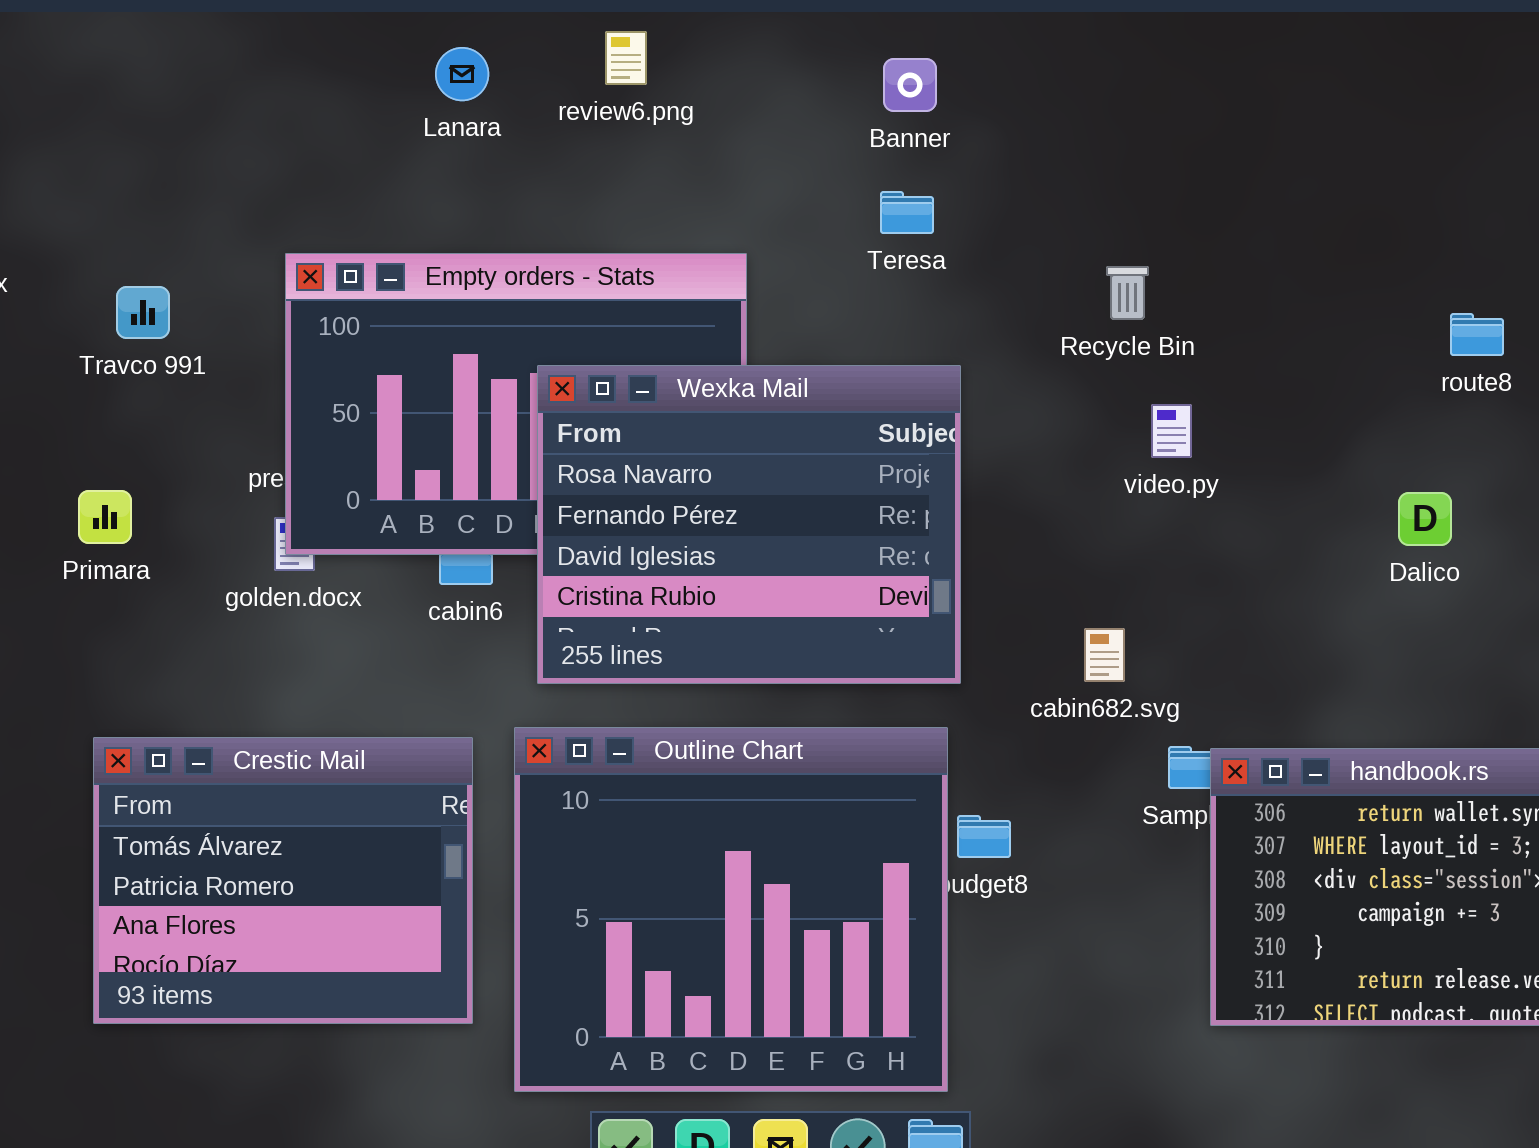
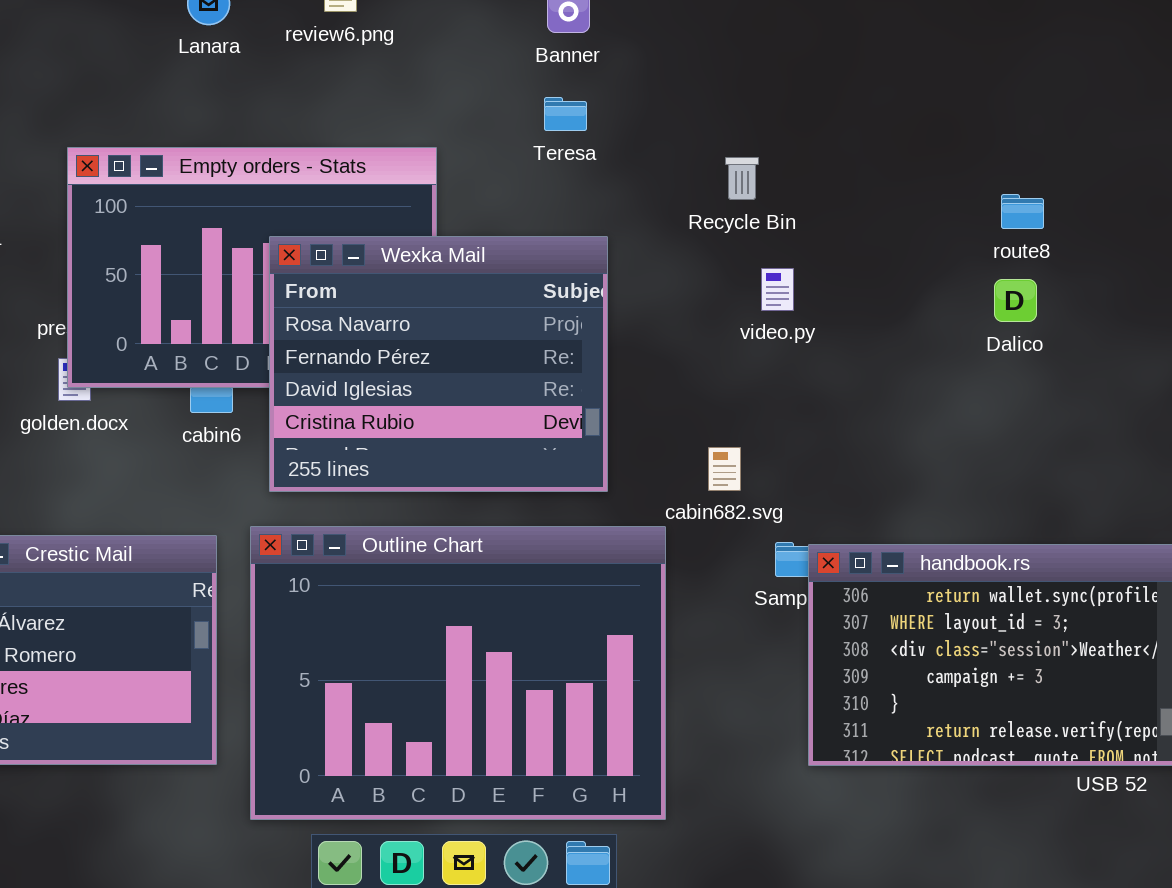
Dalico: [1398,492,1452,546] -> [994,279,1037,322], moved
Outline Chart: [514,727,948,1092] -> [250,526,666,820], resized

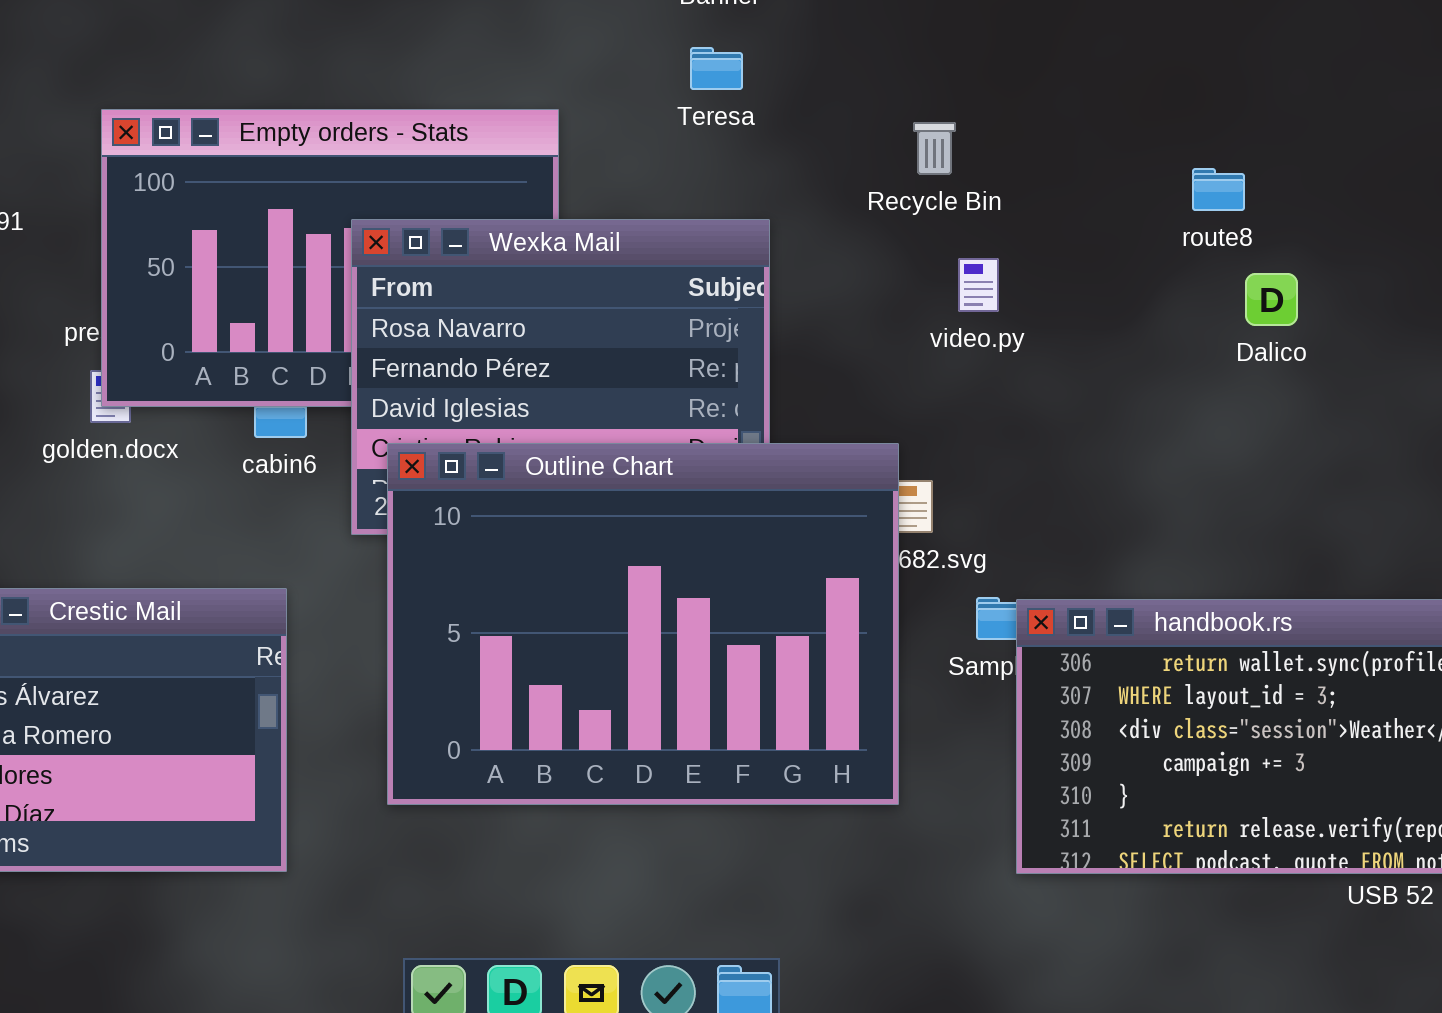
route8: [1001,194,1044,229] -> [1192,168,1245,211], moved
Outline Chart: [250,526,666,820] -> [387,443,899,805], moved

